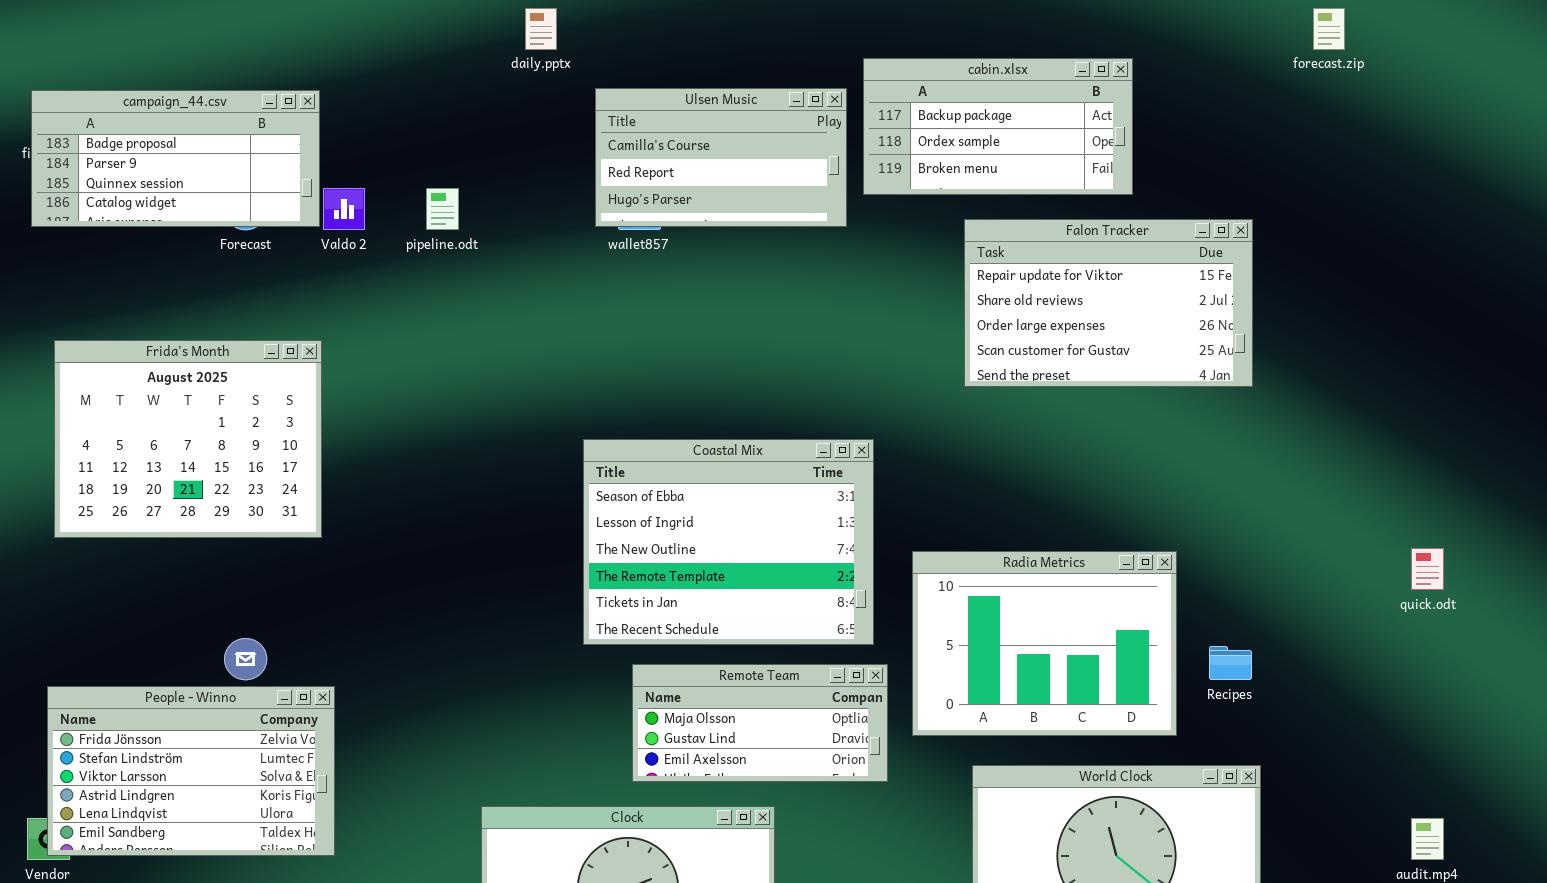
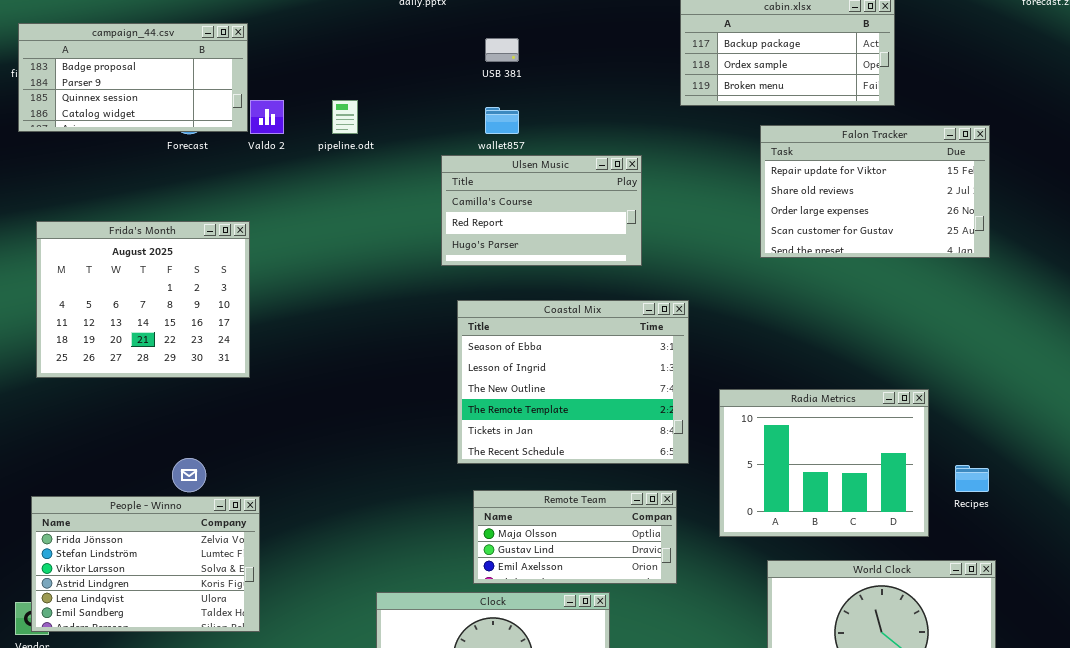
Ulsen Music: [595,88,847,227] -> [441,155,642,266], moved
Remote Team: [632,664,888,782] -> [473,490,677,584], moved

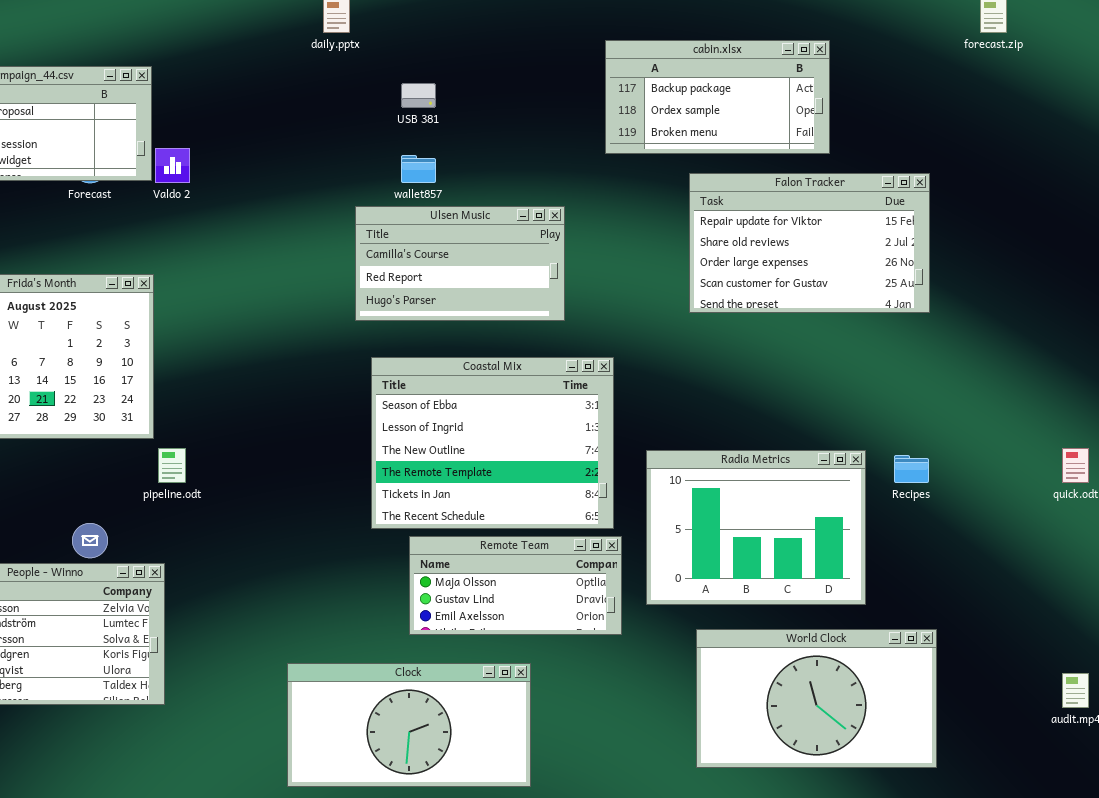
pipeline.odt: [332,100,358,134] -> [158,448,186,483], moved
Recipes: [955,465,989,492] -> [894,455,929,483], moved
Remote Team: [473,490,677,584] -> [409,536,622,635], moved

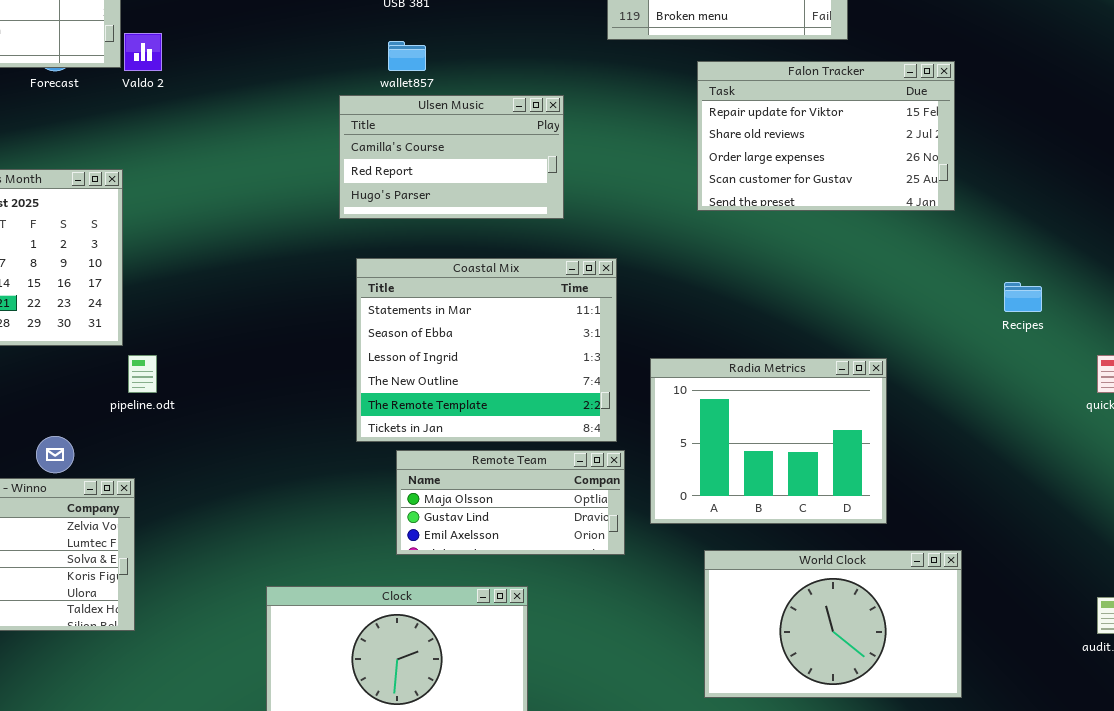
Coastal Mix: [371,357,614,529] -> [356,258,617,442], scrolled up 1 row
Recipes: [894,455,929,483] -> [1004,282,1042,312], moved

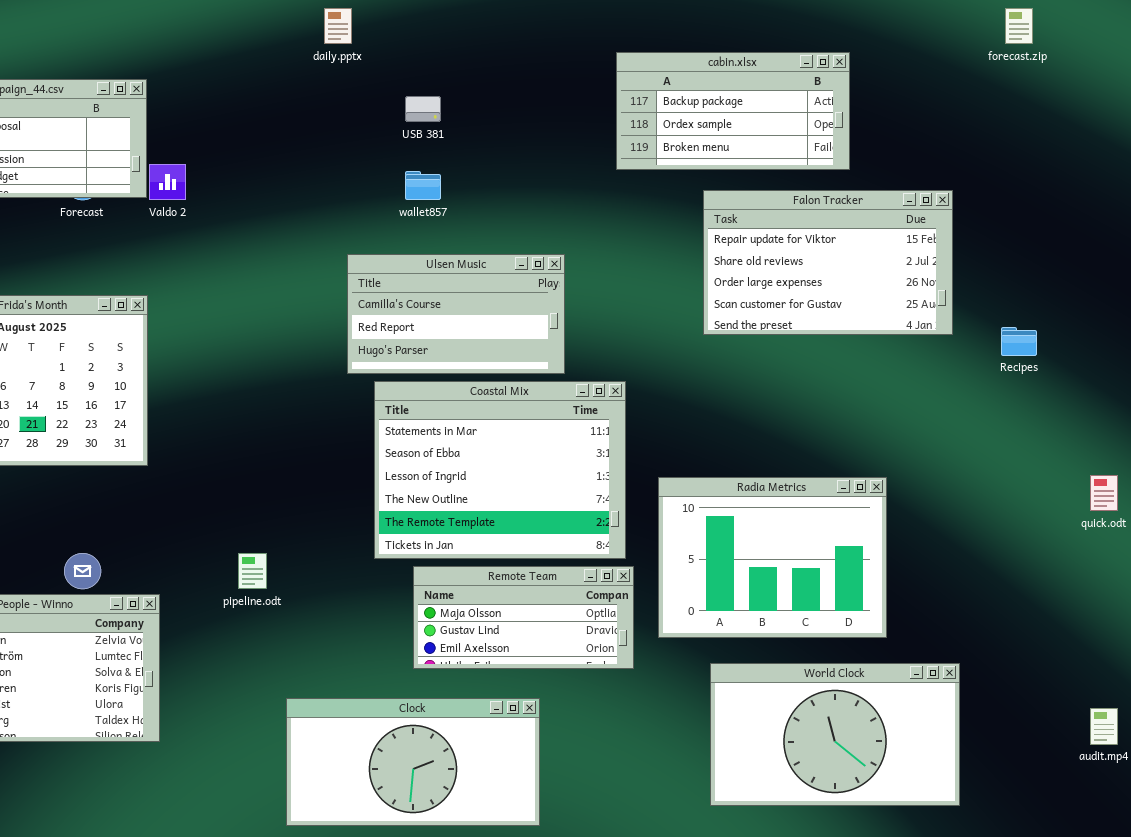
Ulsen Music: [339,95,564,219] -> [347,254,565,374], moved
Recipes: [1004,282,1042,312] -> [1001,327,1037,356], moved
pipeline.odt: [128,355,157,393] -> [238,553,267,589], moved

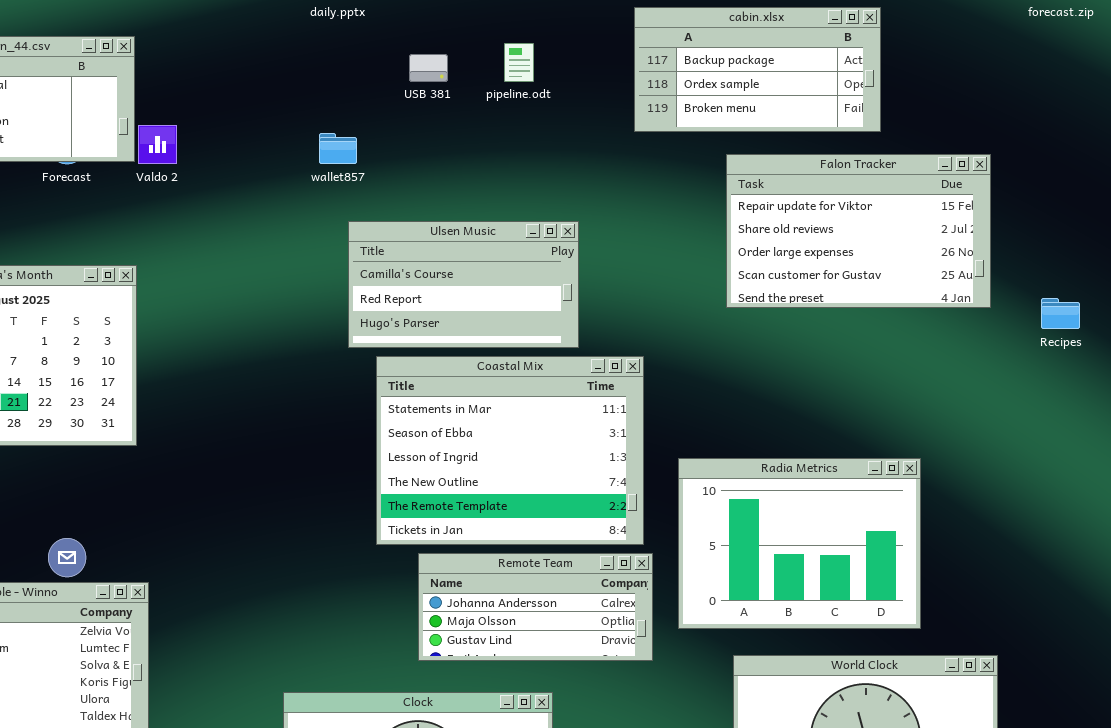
wallet857: [405,171,441,200] -> [319,133,357,164], moved
pipeline.odt: [238,553,267,589] -> [504,43,534,82], moved
Remote Team: [413,566,634,669] -> [418,553,653,661], scrolled up 1 row

